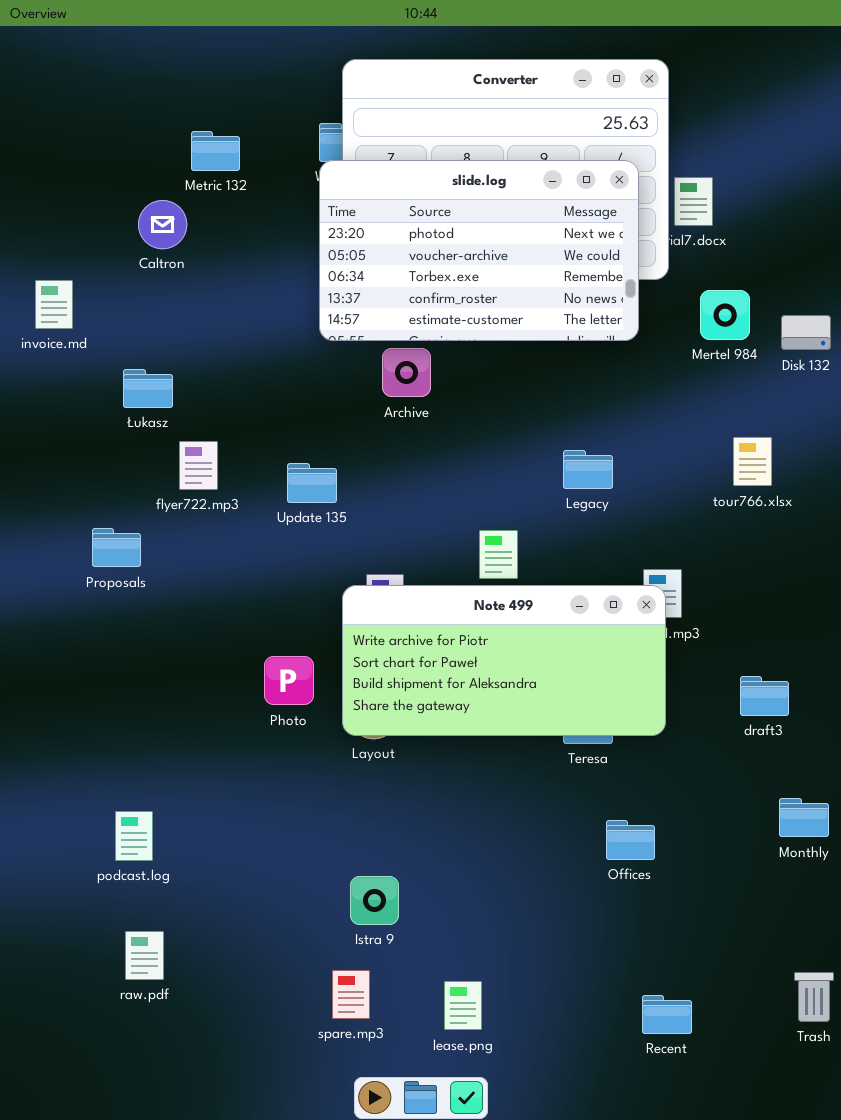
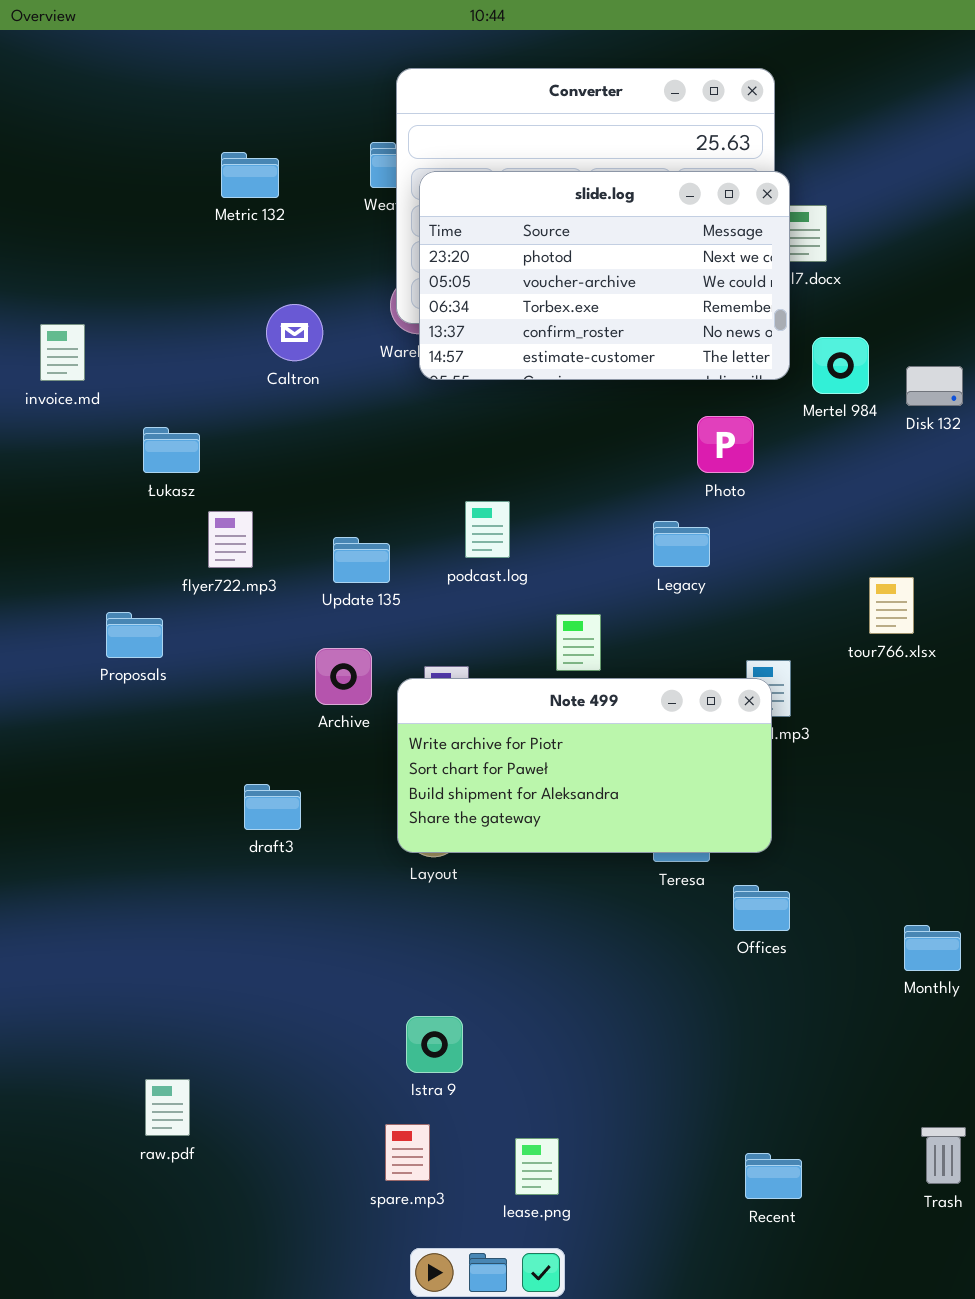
slide.log: [319,160,639,341] -> [419,171,790,380], moved
Caltron: [138,200,187,249] -> [266,304,323,361], moved
Archive: [382,348,431,397] -> [315,648,372,705], moved
tour766.xlsx: [733,437,772,486] -> [869,577,914,634], moved
Photo: [264,656,314,705] -> [697,416,754,473], moved
draft3: [740,676,789,716] -> [244,784,301,830], moved
podcast.log: [115,811,153,861] -> [465,501,510,558], moved
Offices: [606,820,655,860] -> [733,885,790,931], moved

